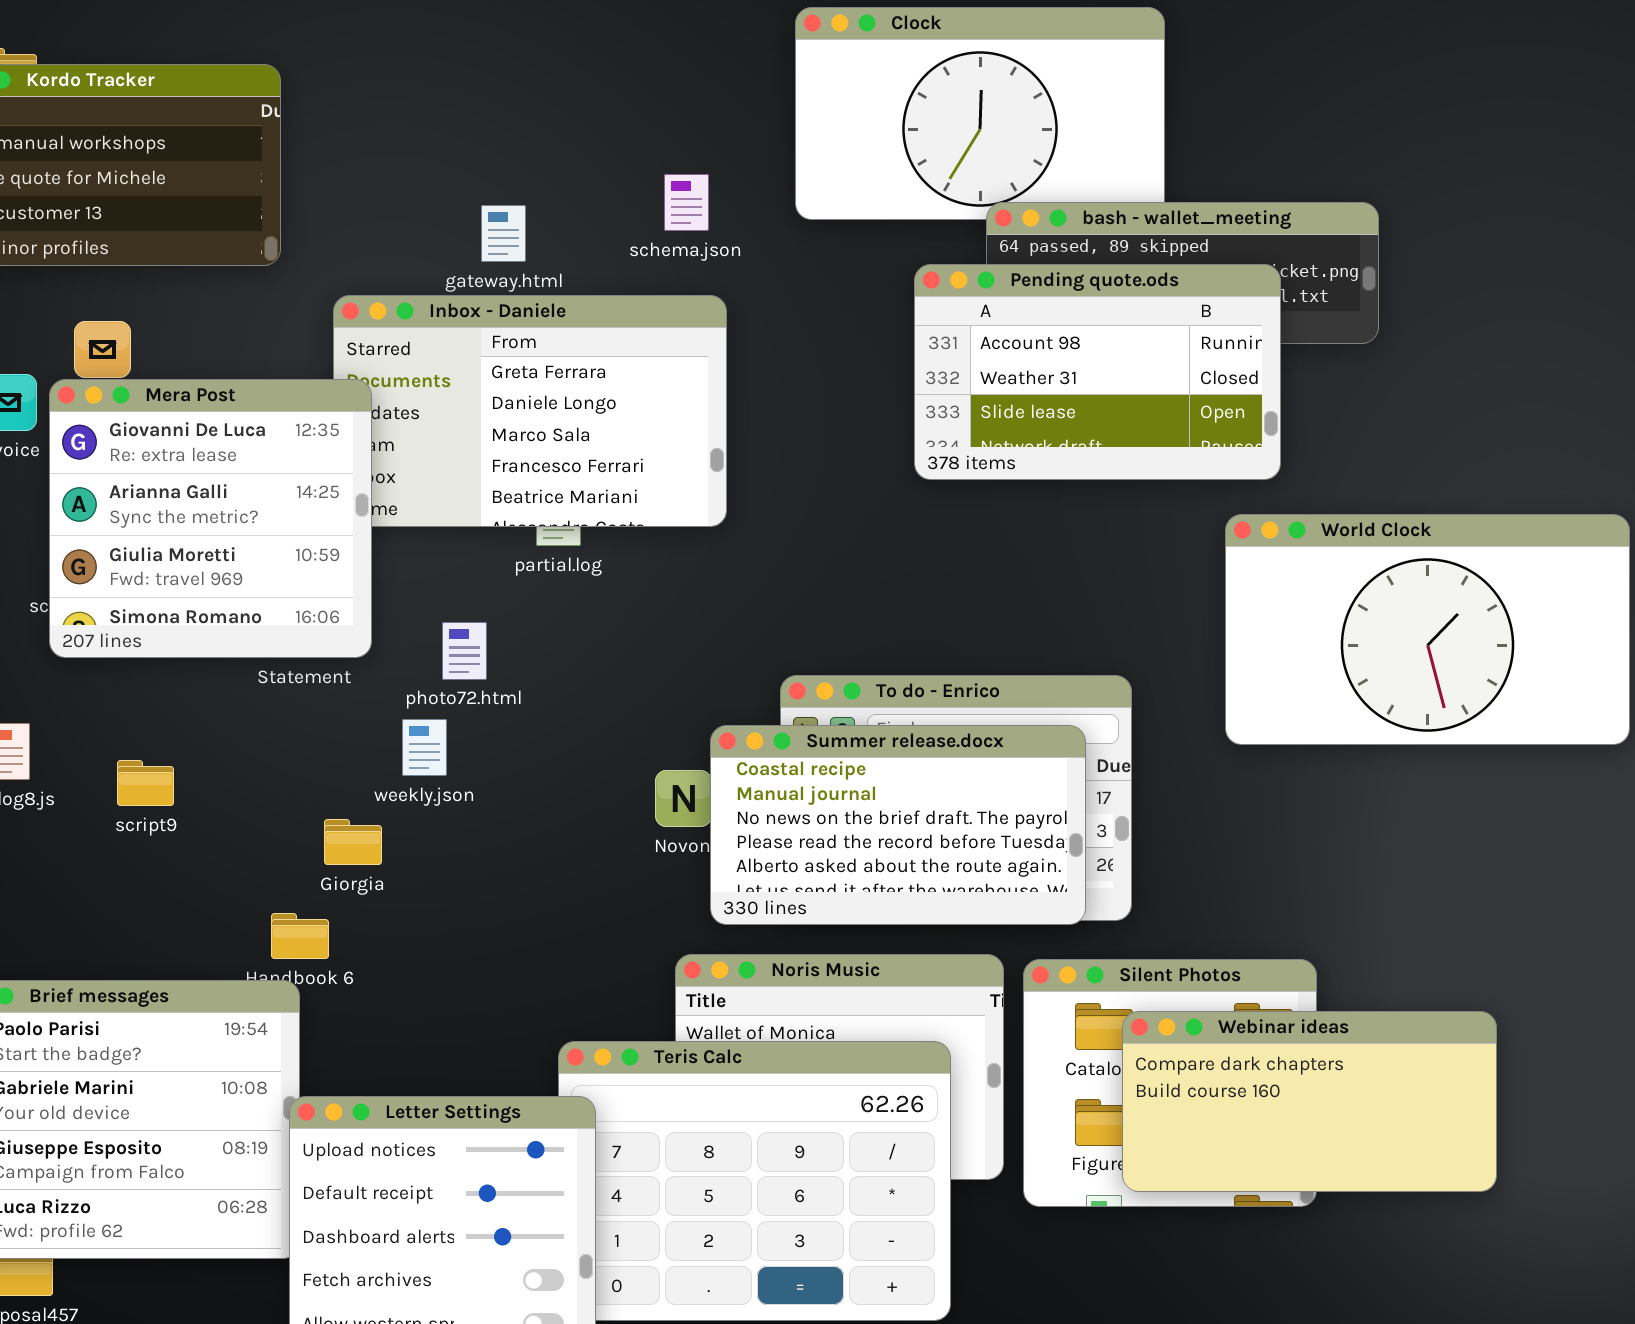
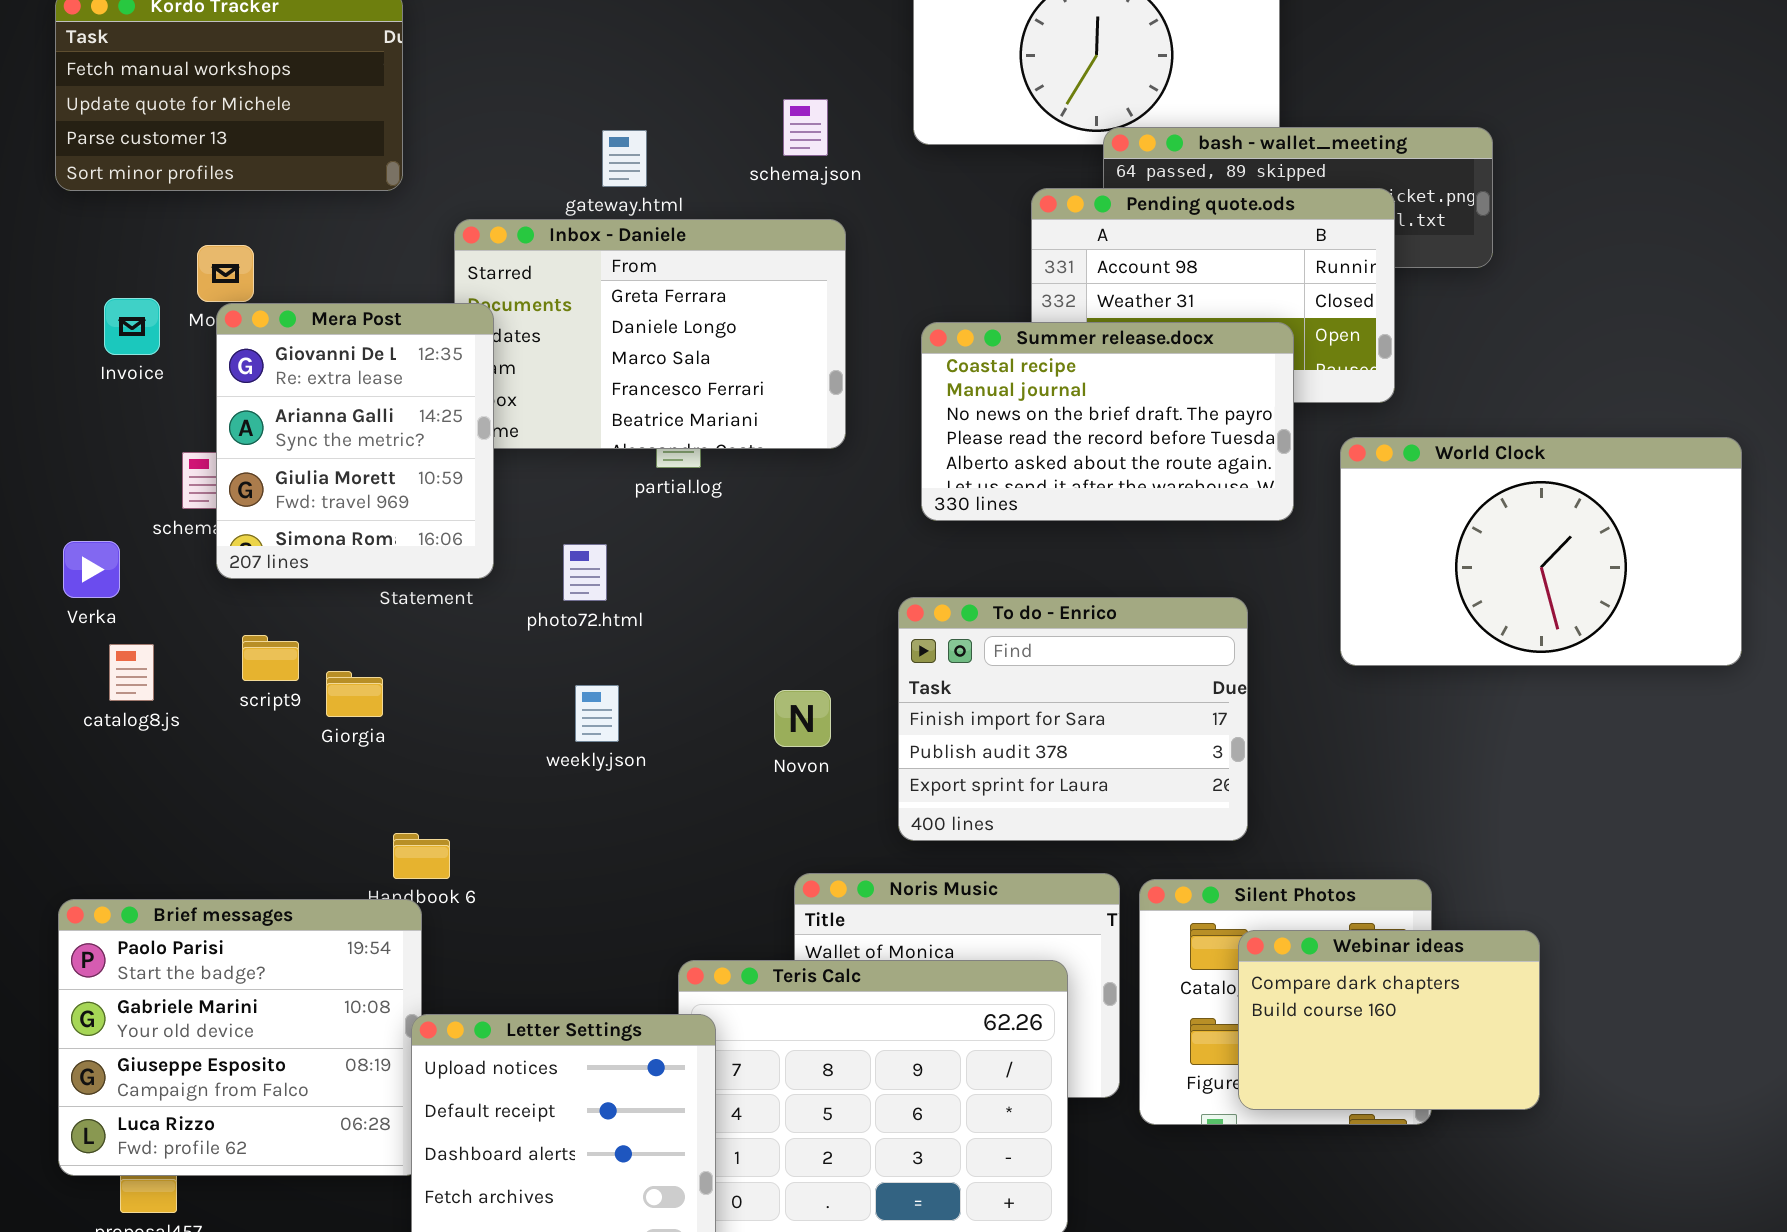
Mera Post: [49,379,372,658] -> [216,303,494,579], resized
weekly.json: [402,719,447,776] -> [575,685,619,742], moved
Summer release.docx: [710,725,1086,925] -> [921,322,1294,521], moved
script9: [117,760,174,806] -> [242,635,299,681], moved
Giorgia: [324,819,382,865] -> [326,671,383,717], moved
Webinar ideas: [1122,1011,1497,1192] -> [1238,930,1540,1110], resized

